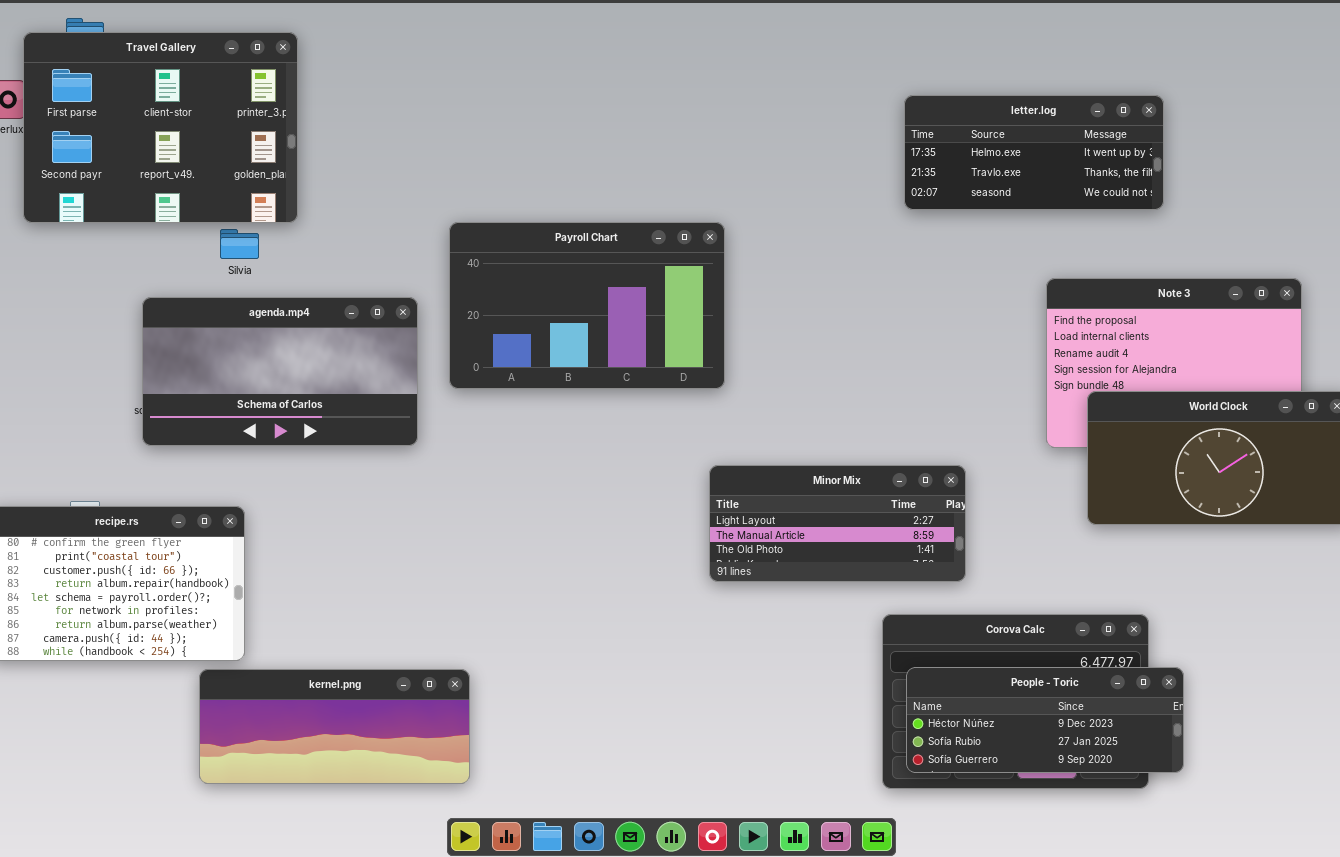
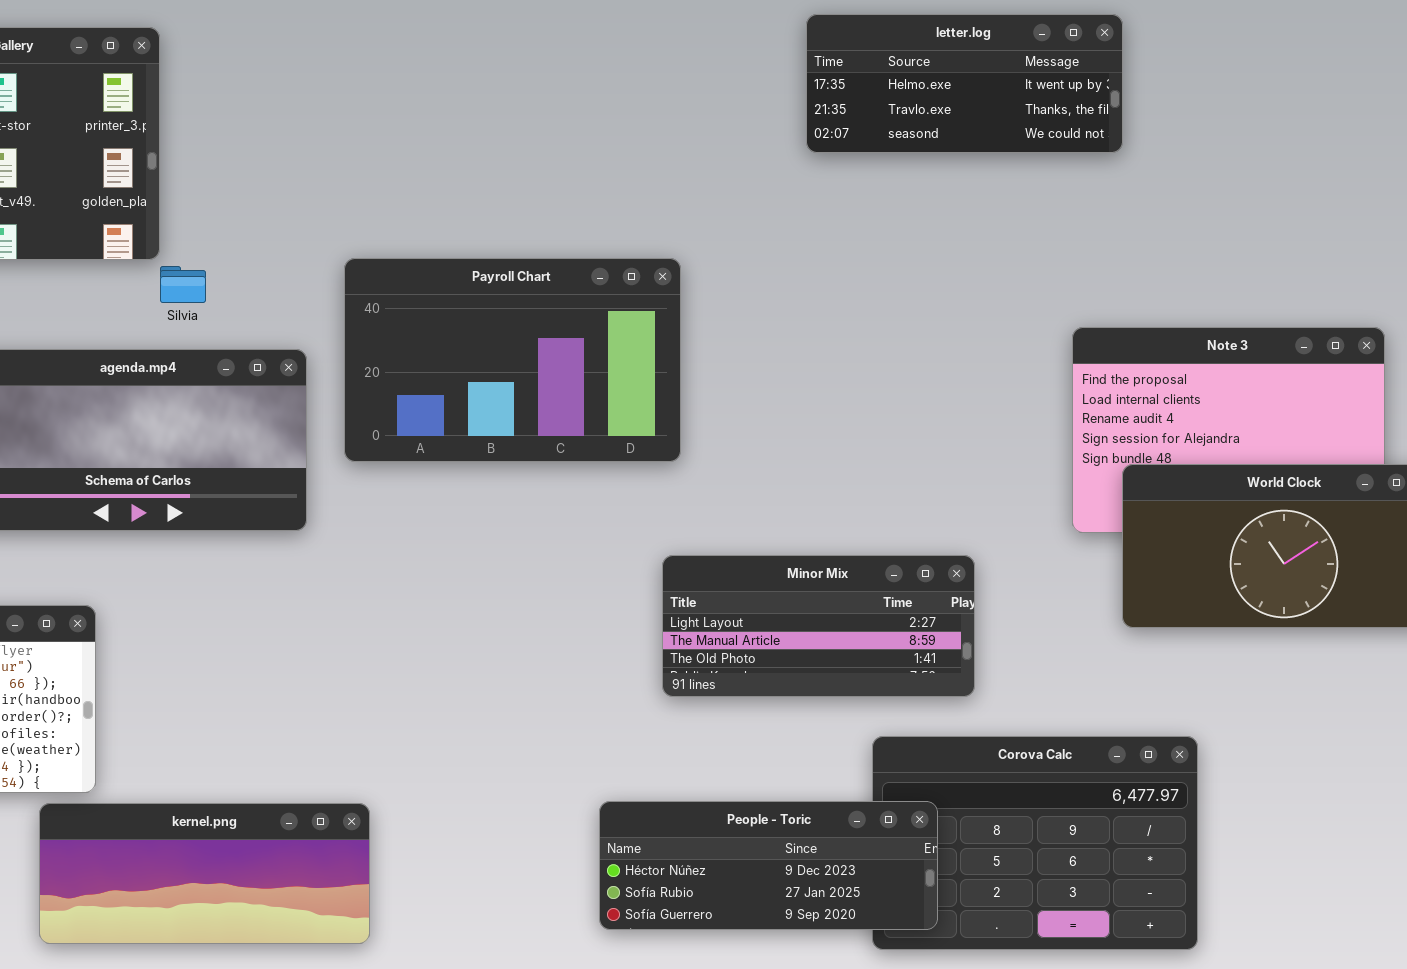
letter.log: [904,95,1164,210] -> [806,14,1123,153], moved
Silvia: [220,229,259,259] -> [160,266,206,303], moved
People - Toric: [906,667,1184,773] -> [599,801,938,930], moved

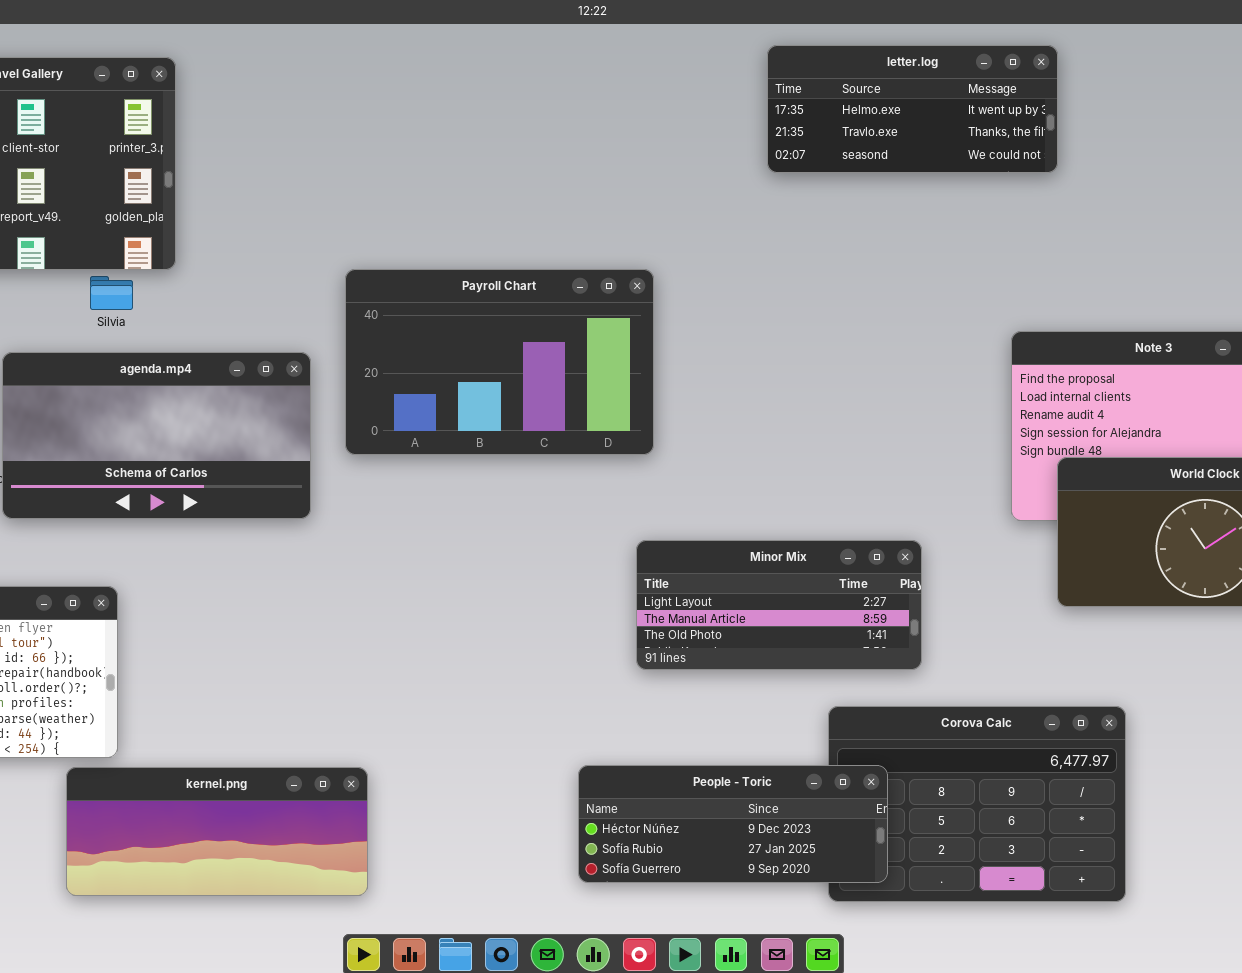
Silvia: [160,266,206,303] -> [90,276,133,310], moved

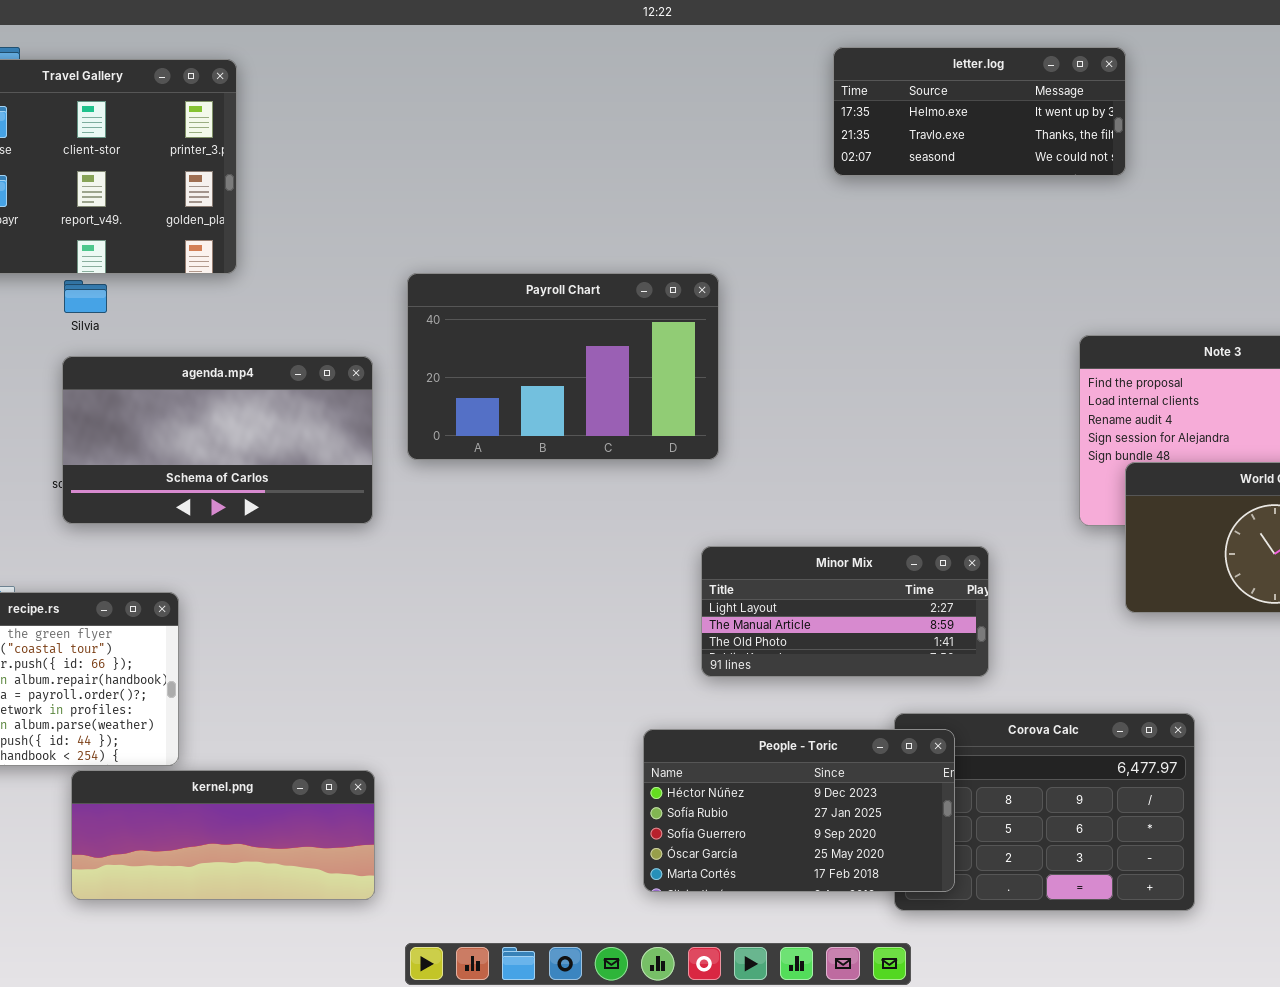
Silvia: [90,276,133,310] -> [64,280,107,313], moved
People - Toric: [578,765,888,883] -> [643,729,955,892], resized
kernel.png: [66,767,368,896] -> [71,770,375,900], moved

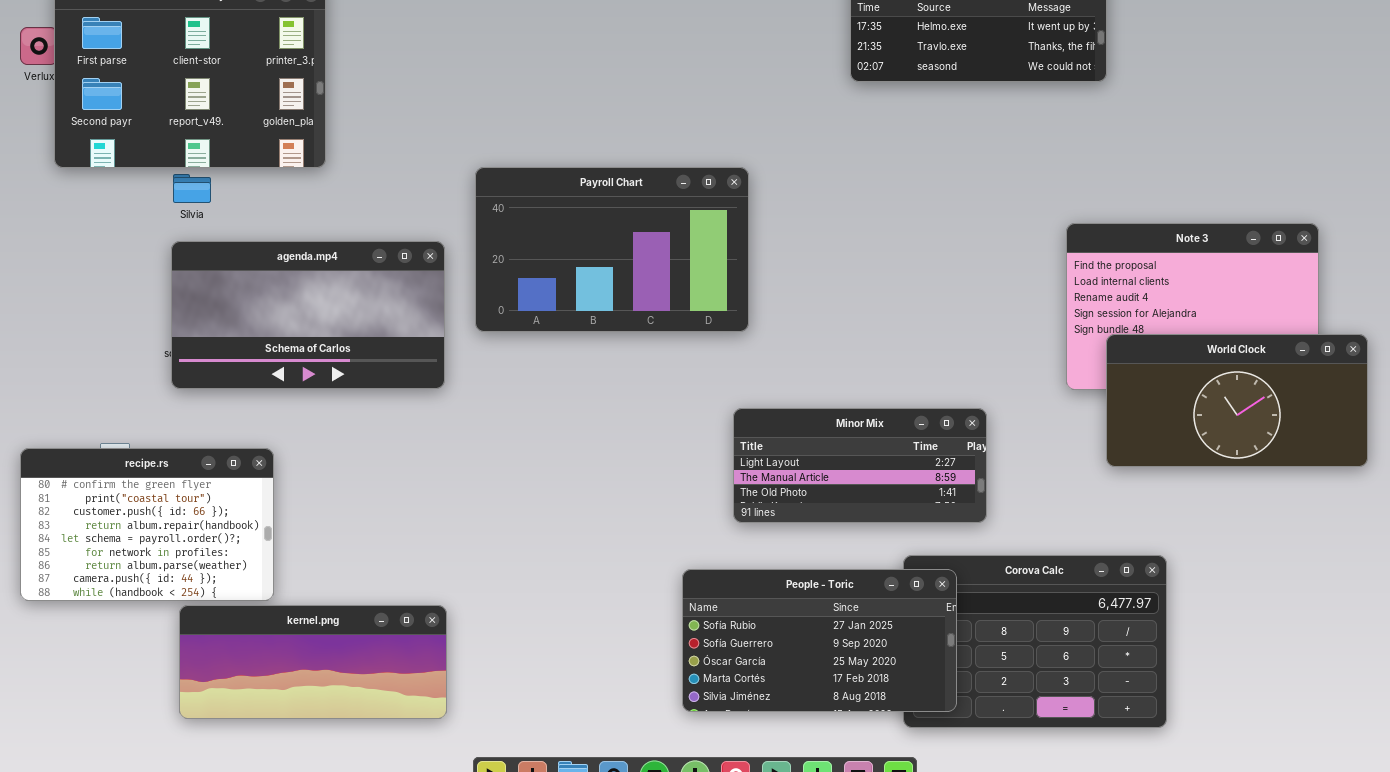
People - Toric: [643,729,955,892] -> [682,569,957,712], scrolled down 1 row

